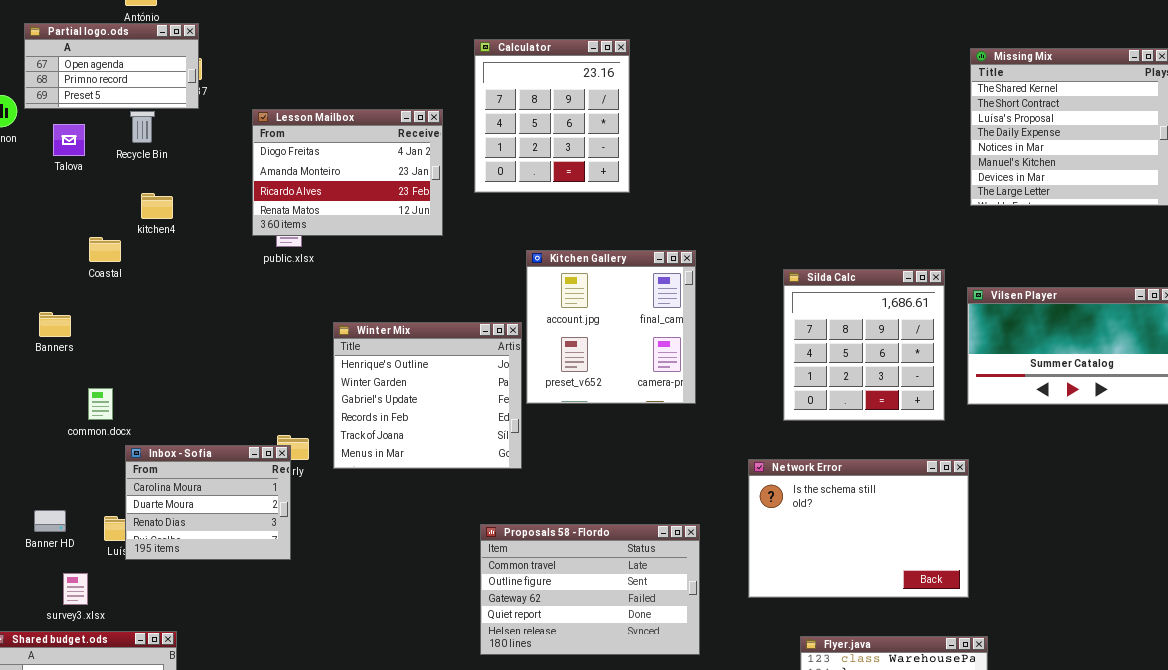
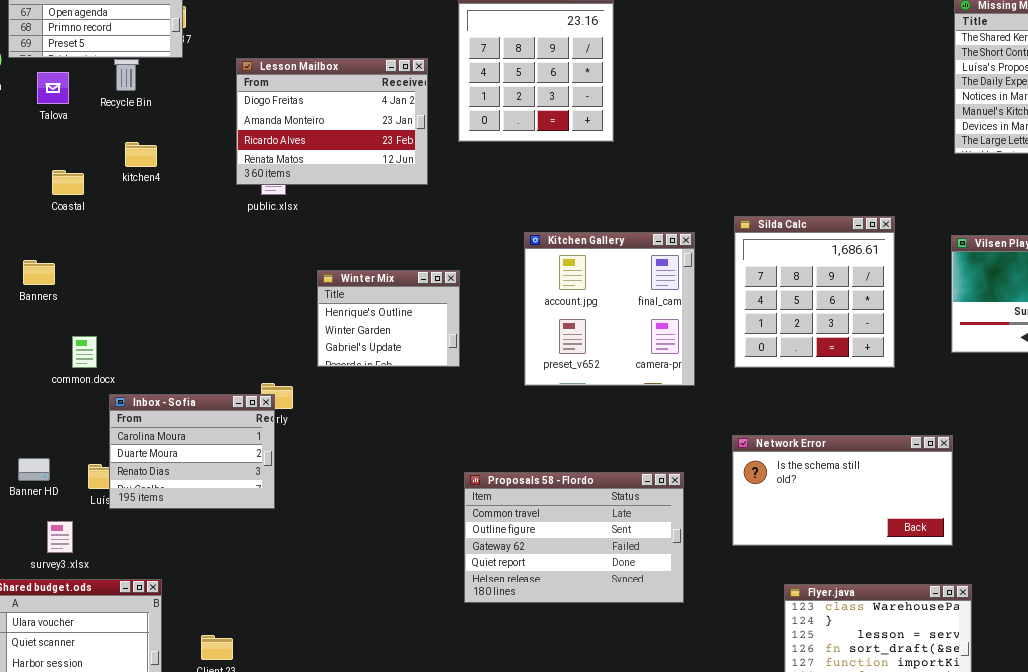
Coastal: [89,237,121,262] -> [52,170,84,195], moved
Kitchen Gallery: [526,250,696,404] -> [524,232,695,386], moved
Silda Calc: [783,269,945,421] -> [734,216,895,368], moved
Winter Mix: [333,322,522,469] -> [317,270,460,367], resized
Network Error: [748,459,969,598] -> [732,435,953,546], resized

